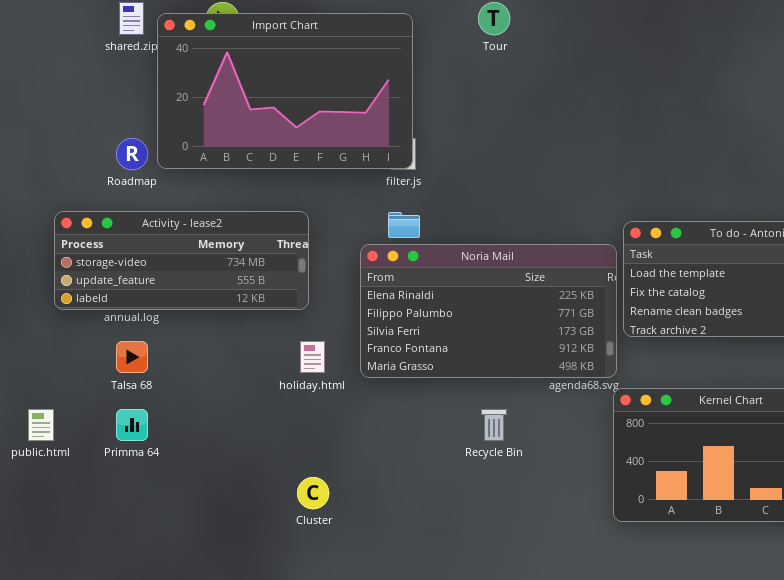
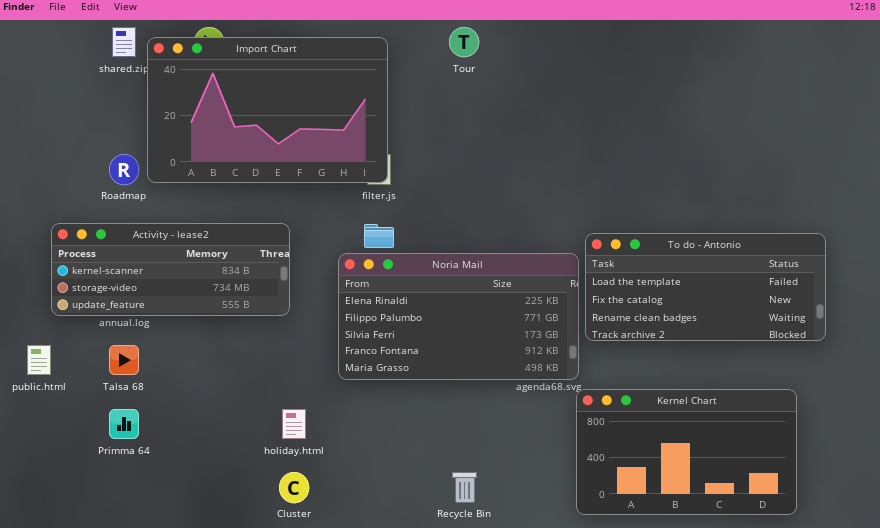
Activity - lease2: [54,211,309,310] -> [51,223,290,316], scrolled up 1 row
holiday.html: [300,341,325,373] -> [282,409,306,439], moved
public.html: [28,409,54,441] -> [27,345,51,375], moved
Recycle Bin: [481,409,507,441] -> [452,472,477,503], moved

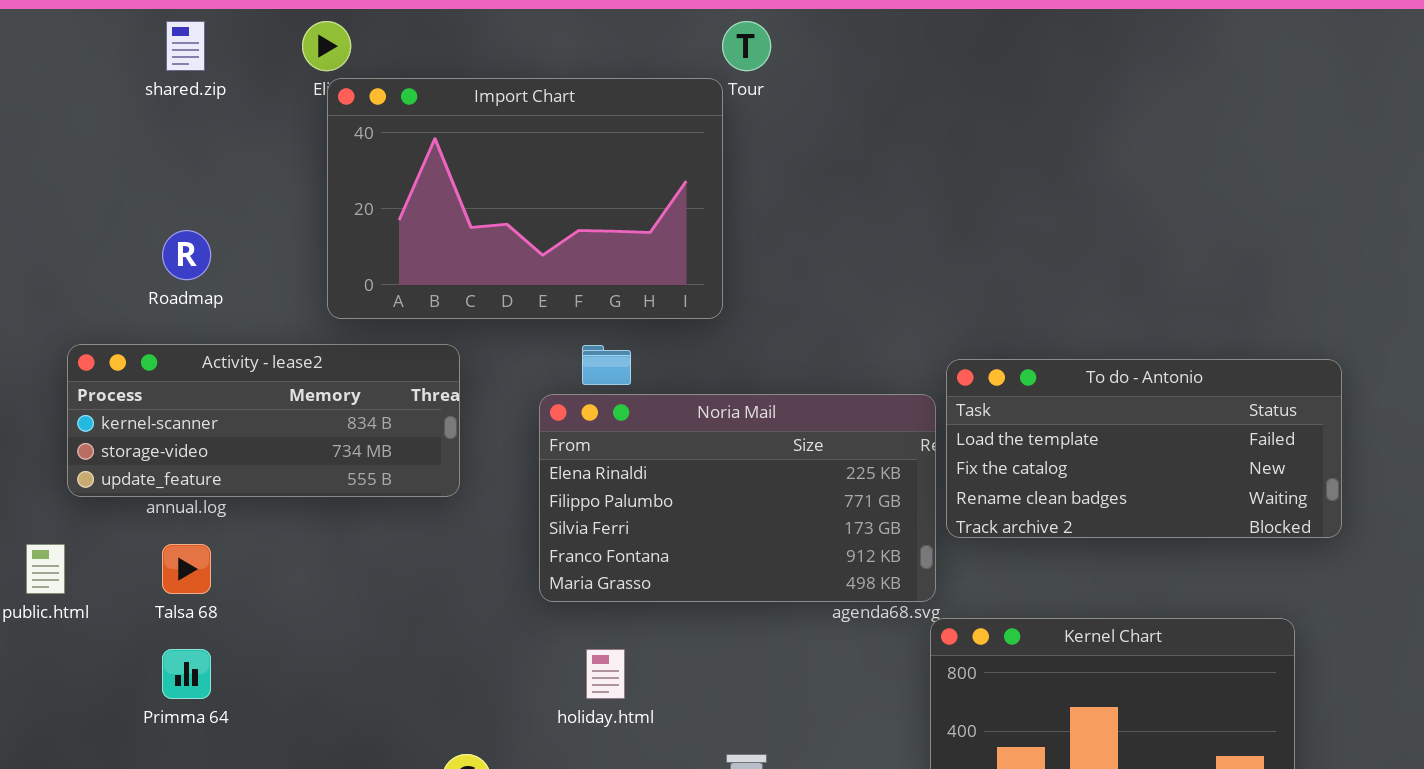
Import Chart: [147,37,388,183] -> [327,78,723,319], moved
holiday.html: [282,409,306,439] -> [586,649,625,699], moved

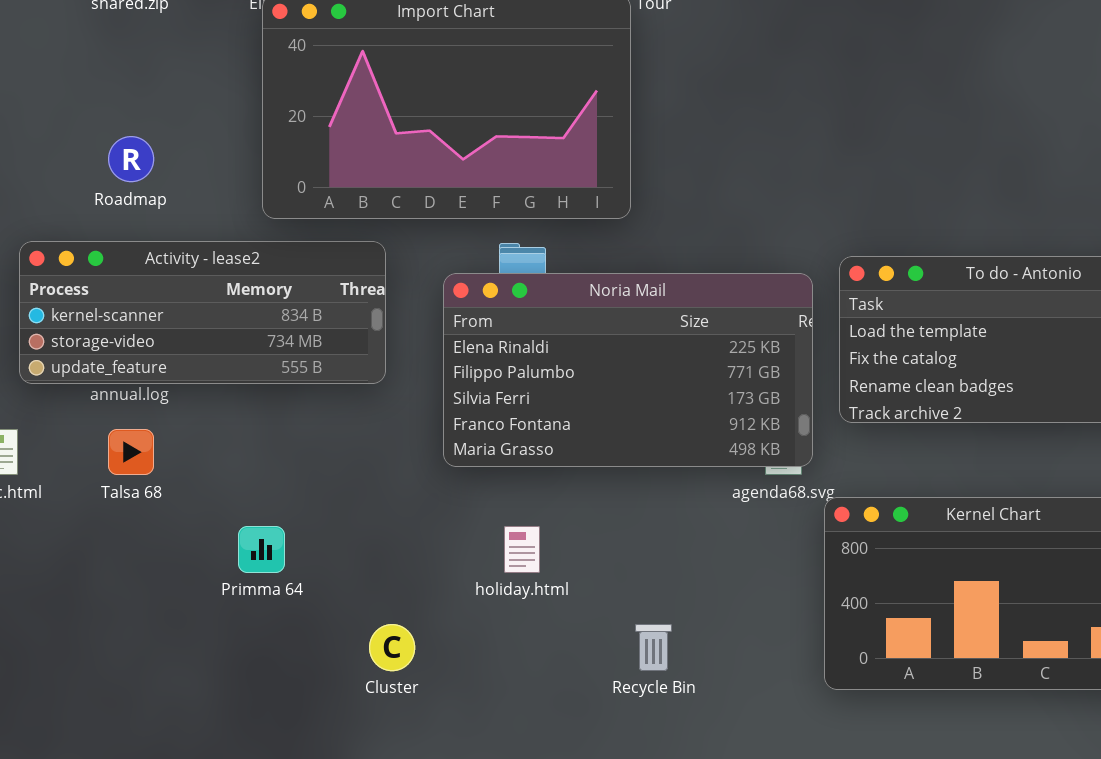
Noria Mail: [539,394,936,602] -> [443,273,813,467], moved
Primma 64: [162,649,211,699] -> [238,526,285,573], moved

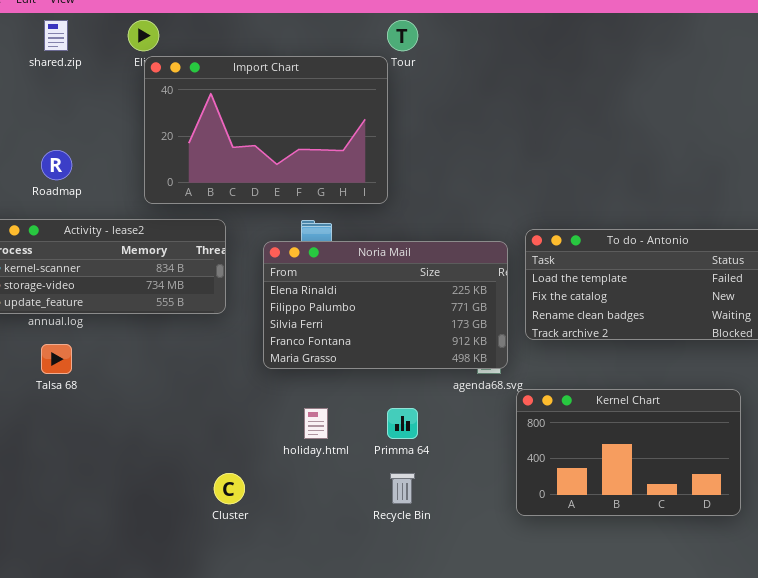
Primma 64: [238,526,285,573] -> [387,408,418,439], moved

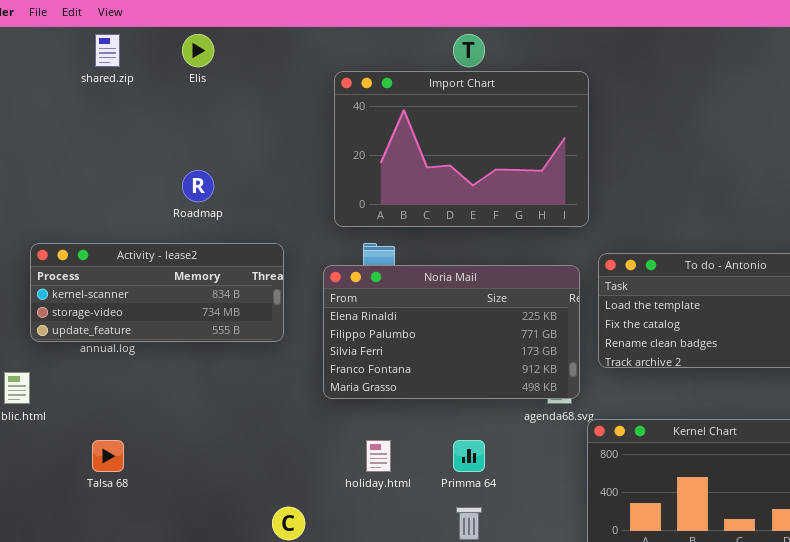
Import Chart: [144,56,388,204] -> [334,71,589,227], moved
Roadmap: [41,150,72,180] -> [182,170,214,202], moved
Talsa 68: [41,344,72,374] -> [92,440,124,472], moved

